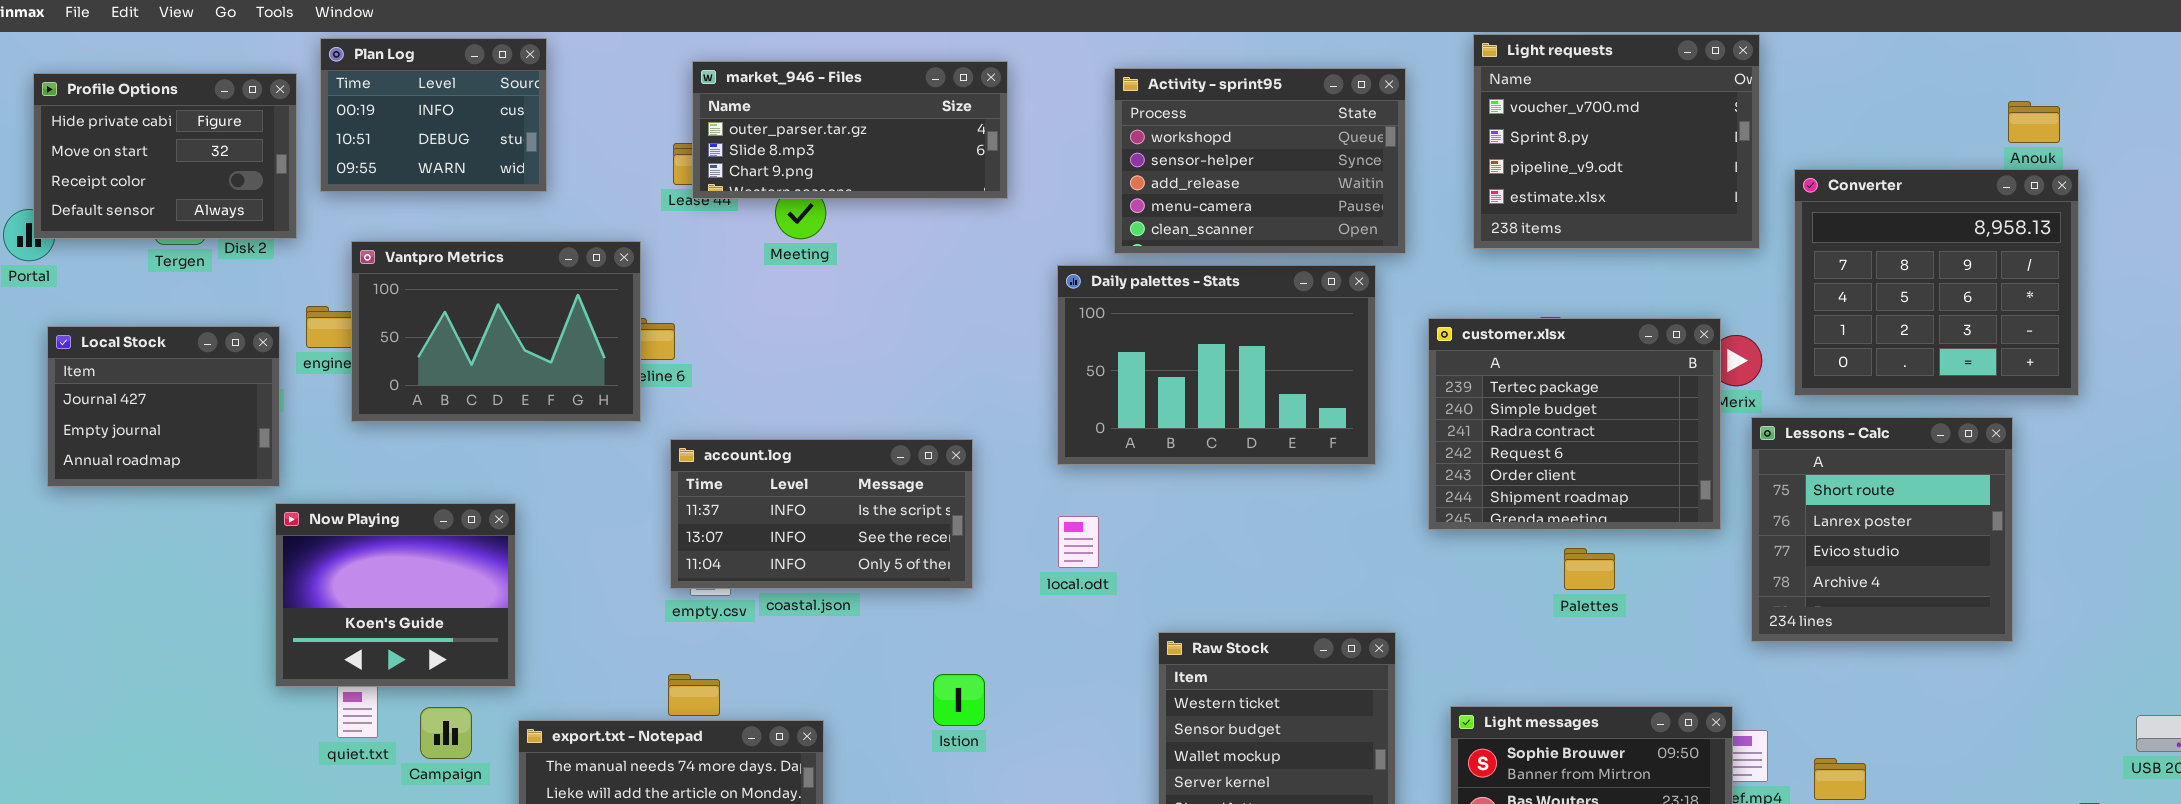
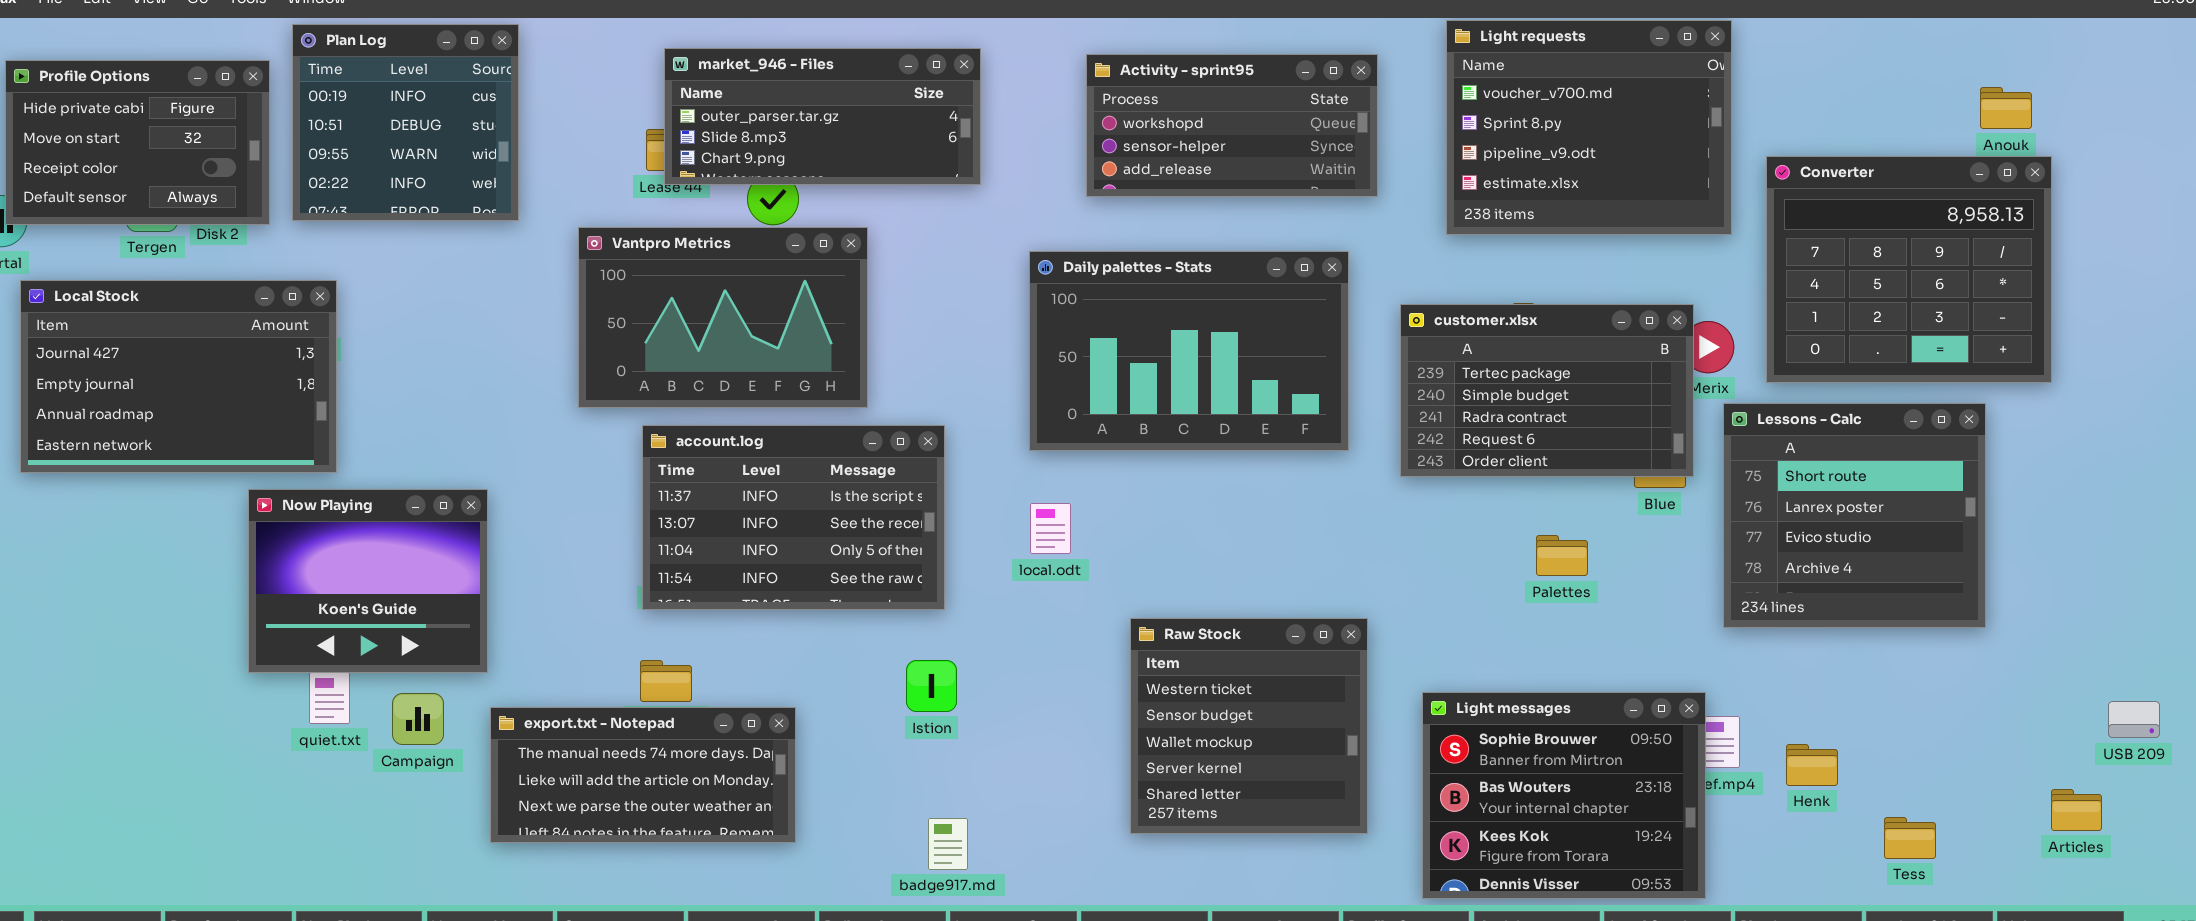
Plan Log: [320,38,547,192] -> [292,24,519,221], resized
Activity - sprint95: [1114,68,1406,254] -> [1086,54,1378,197], resized
Vantpro Metrics: [351,241,641,422] -> [578,227,868,408], moved
customer.xlsx: [1428,318,1721,530] -> [1400,304,1694,477], resized
Local Stock: [47,326,280,487] -> [20,280,337,473], resized
account.log: [670,439,973,589] -> [642,425,945,610], resized

